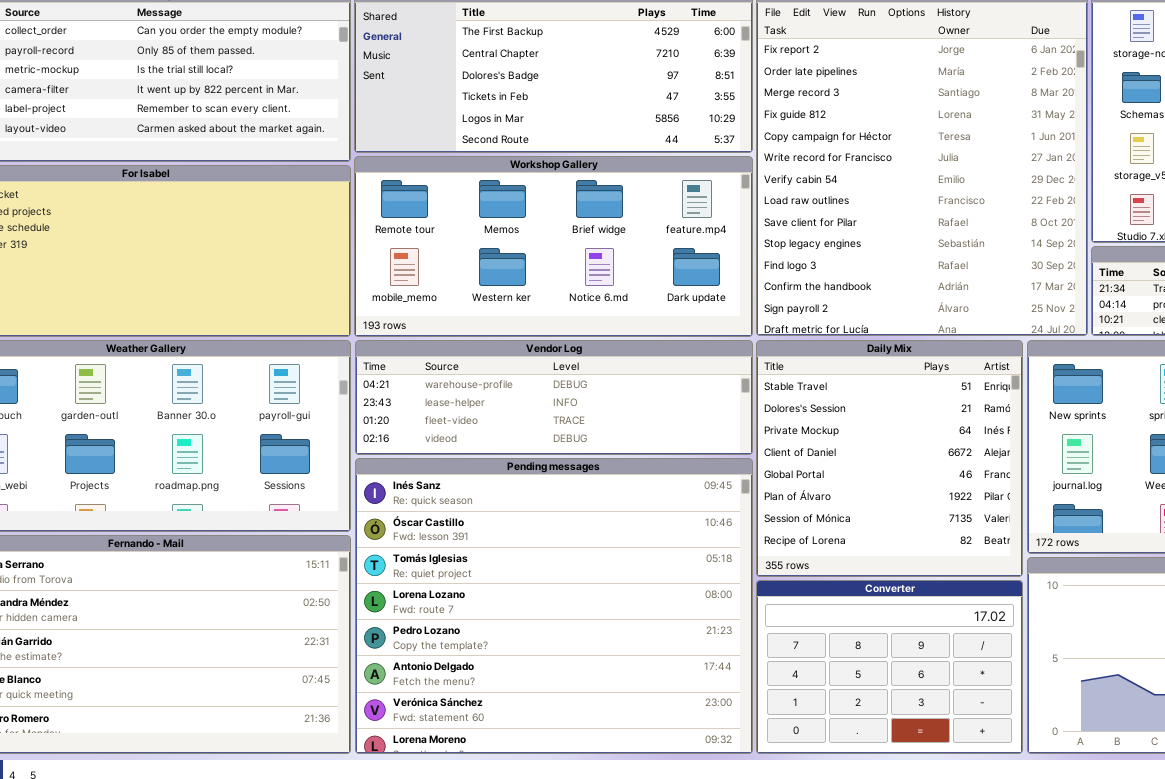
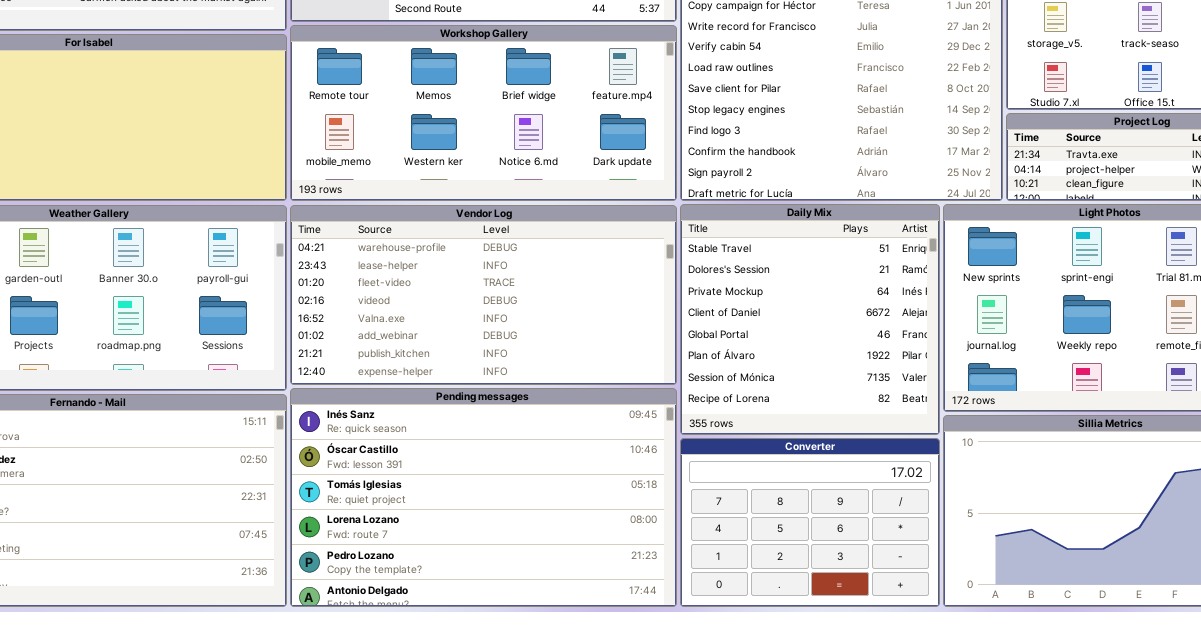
Vendor Log: [355,340,753,455] -> [290,205,677,385], resized
Pending messages: [355,458,753,754] -> [290,388,677,607], resized

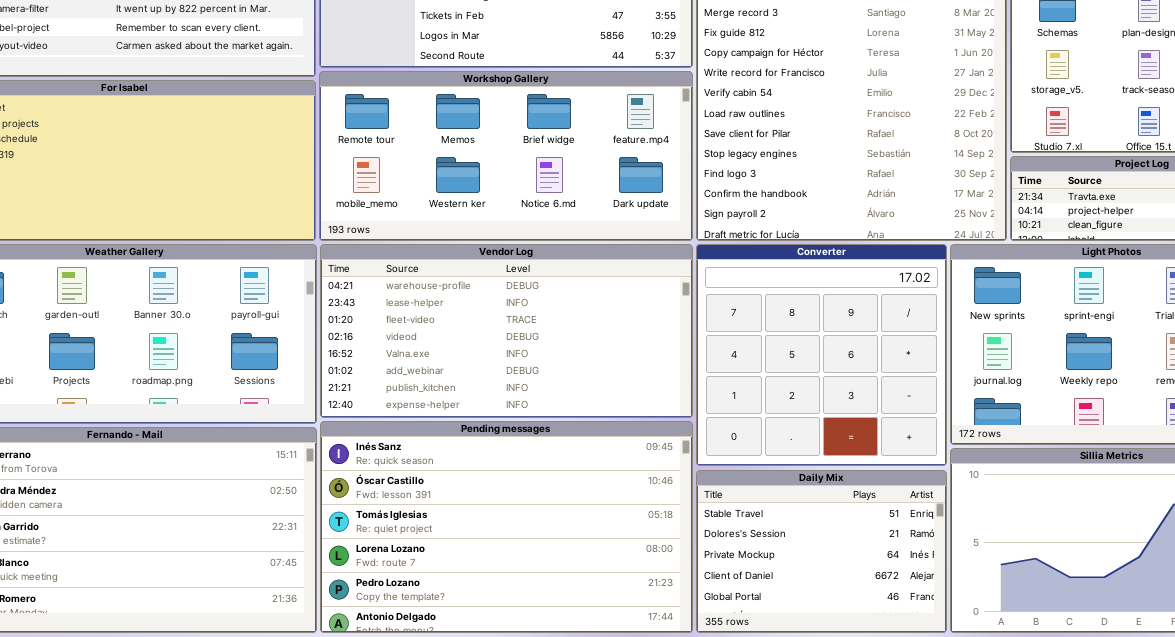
Daily Mix: [680,204,940,435] -> [696,470,947,633], moved, resized
Converter: [680,438,940,607] -> [696,244,947,466], moved, resized

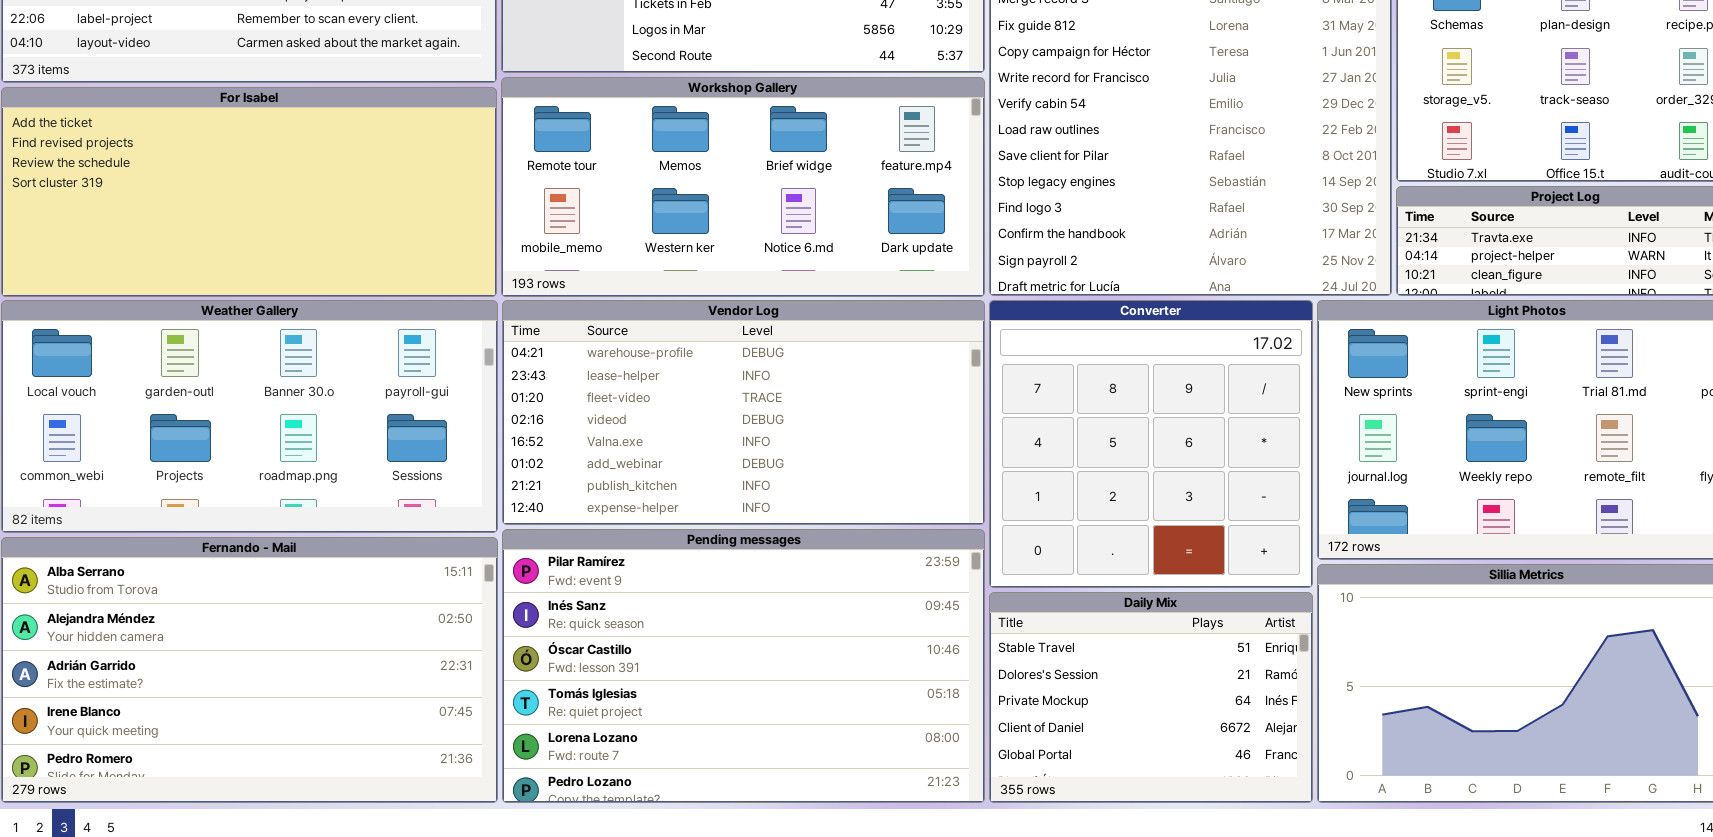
Pending messages: [320,421,693,633] -> [502,529,985,803], scrolled up 1 row

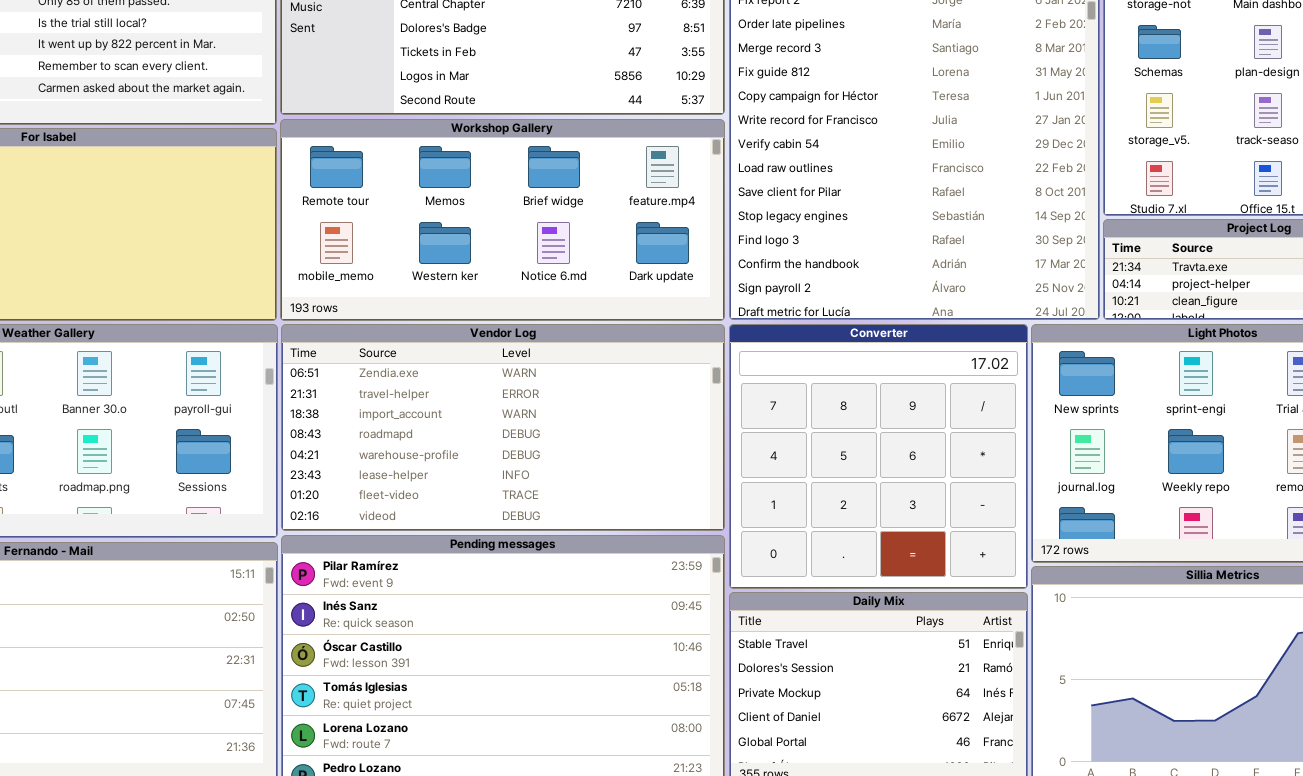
Vendor Log: [502,300,985,525] -> [281,324,725,531], scrolled up 4 rows

